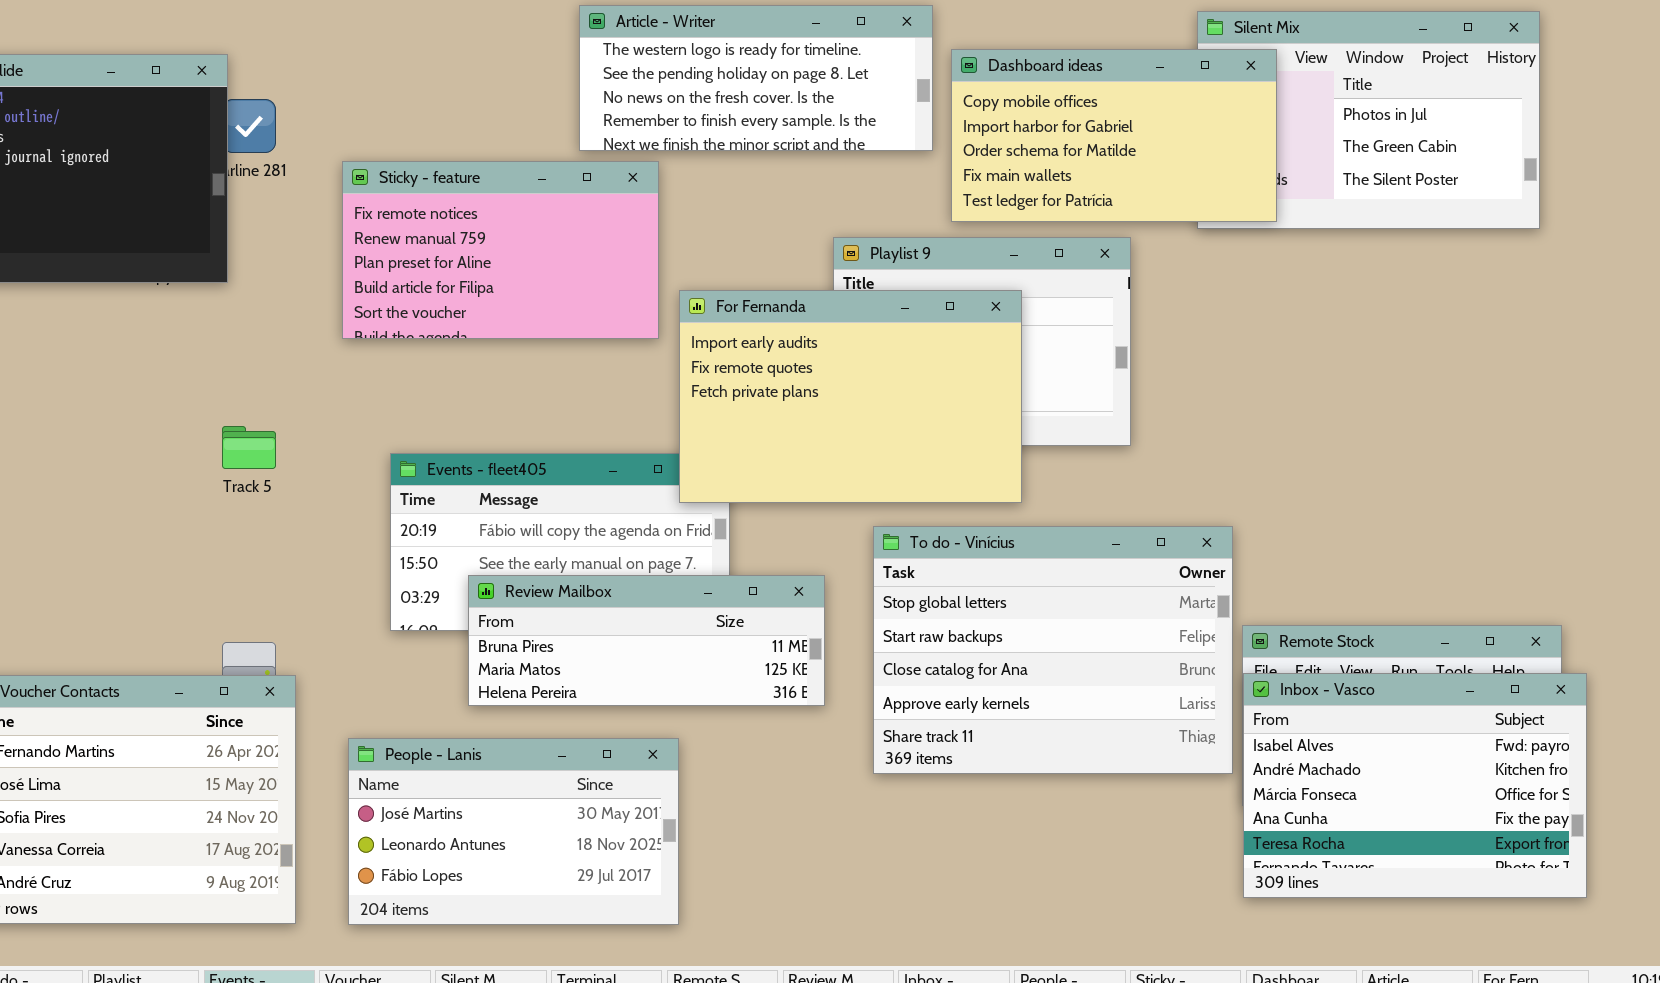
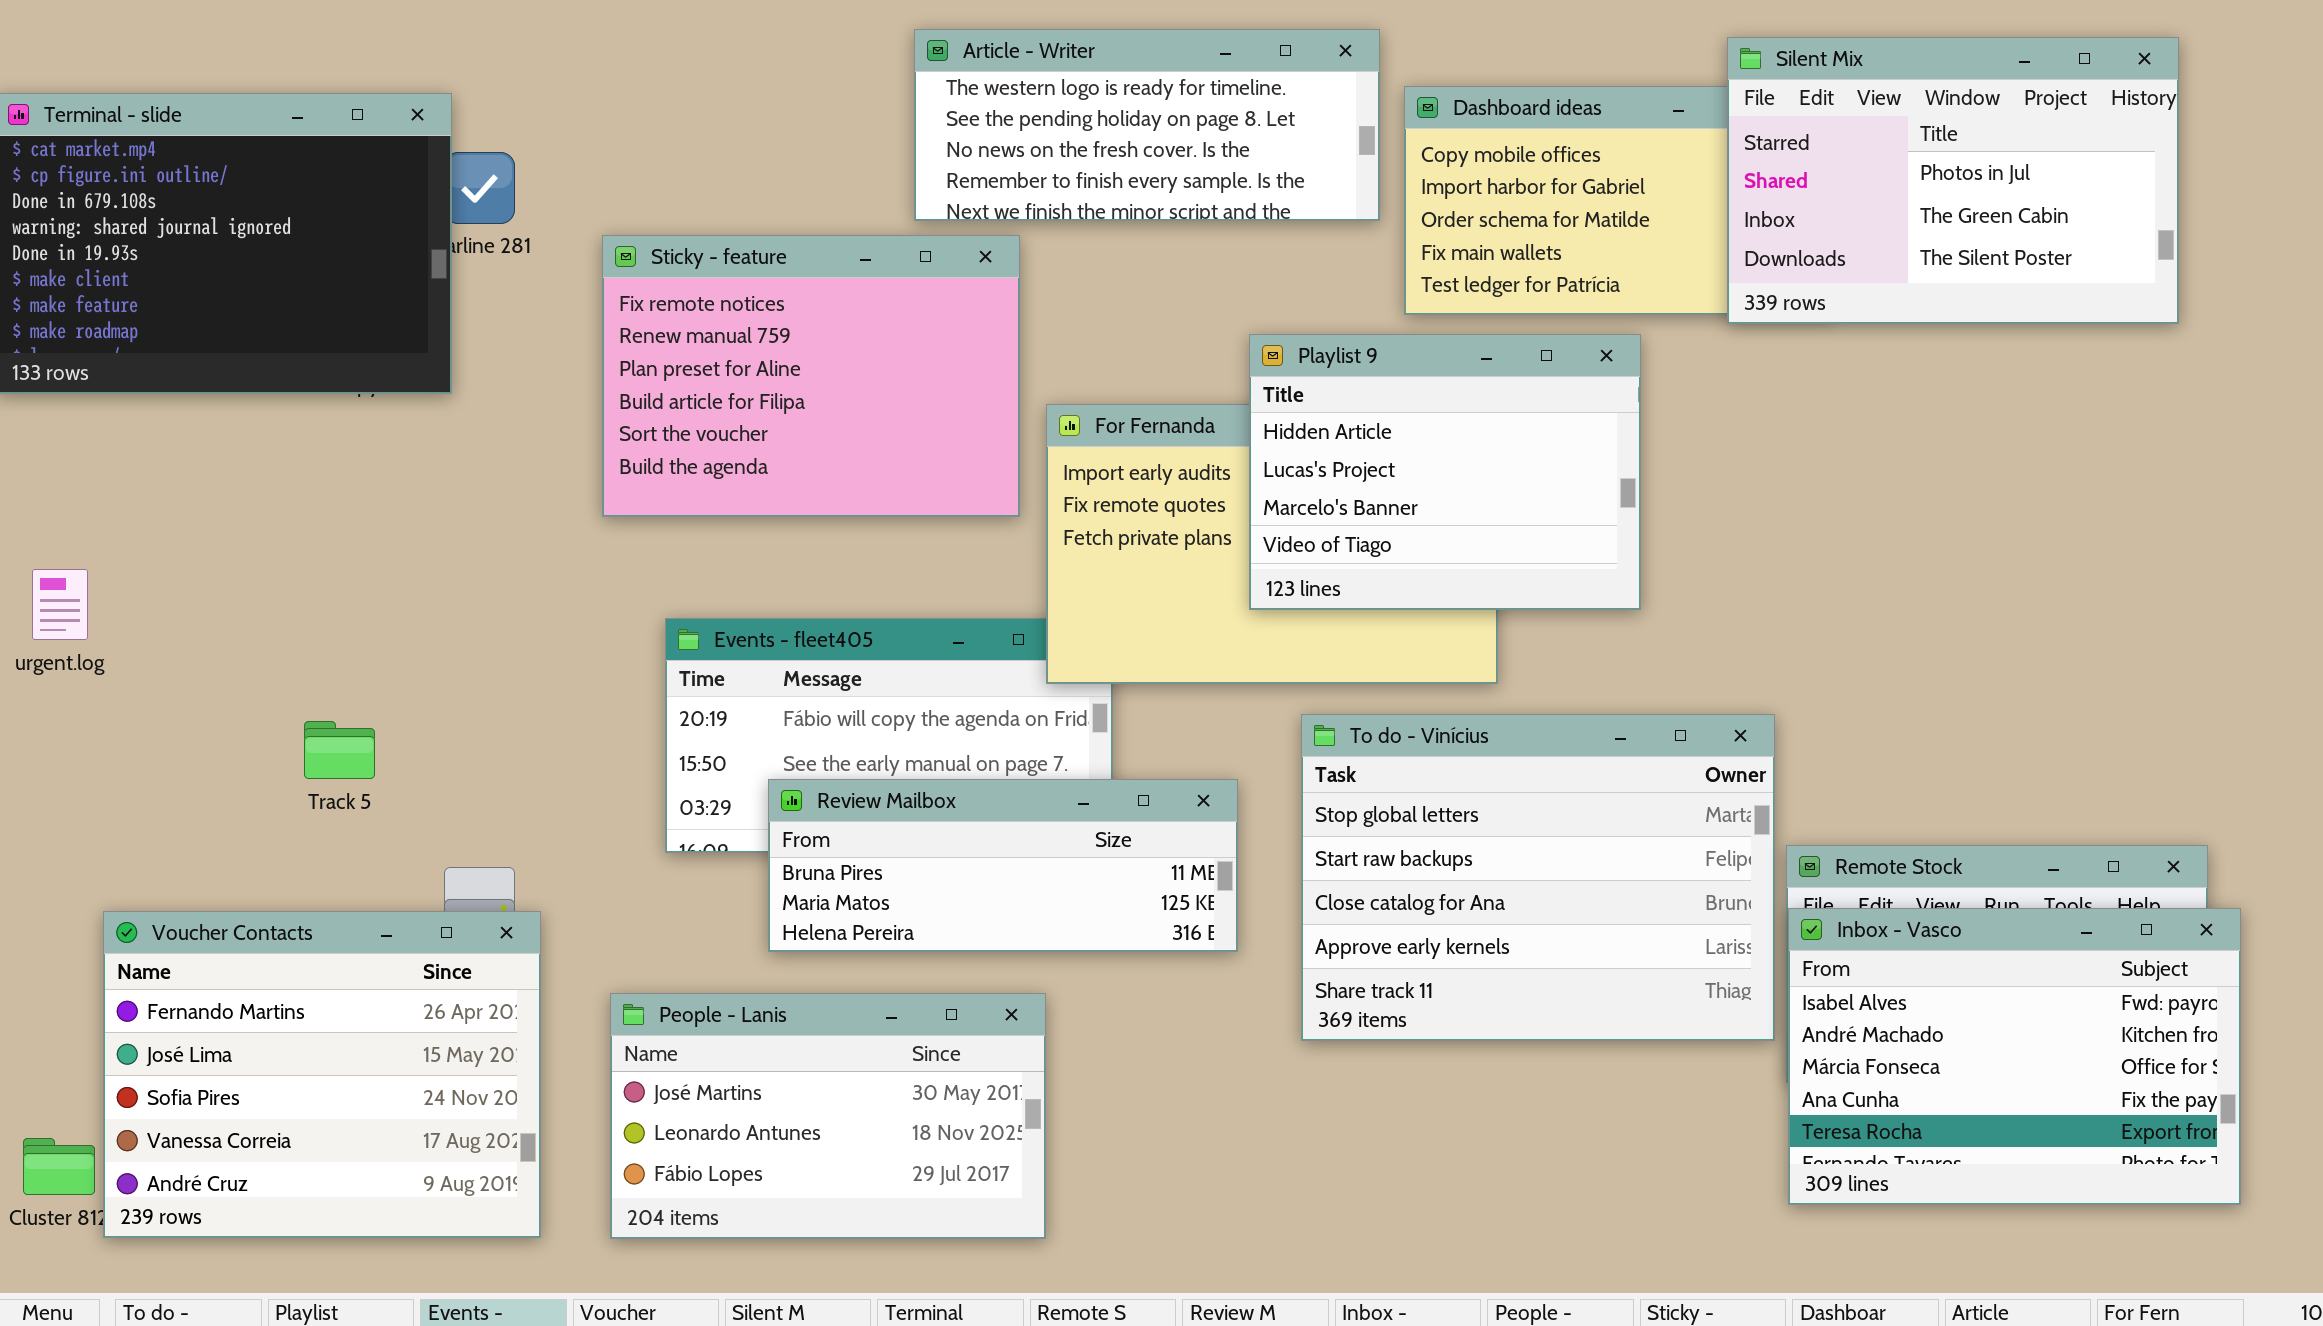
Silent Mix: [1197,11,1540,229] -> [1727,37,2179,324], raised
Sticky - feature: [342,161,659,339] -> [602,235,1020,517], resized
Playlist 9: [833,237,1131,446] -> [1249,334,1641,610], raised
Track 5: [222,426,276,469] -> [304,721,375,779], moved

